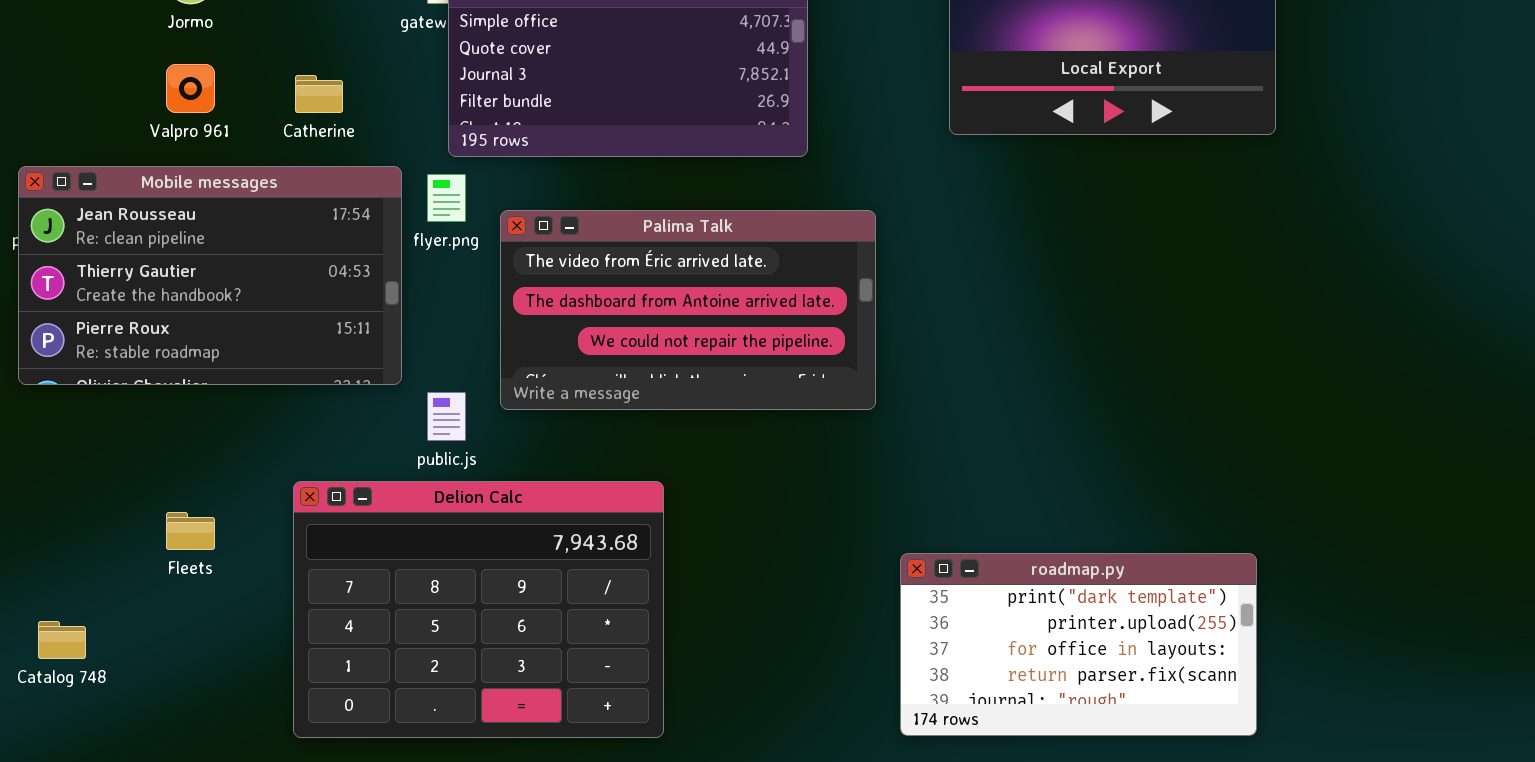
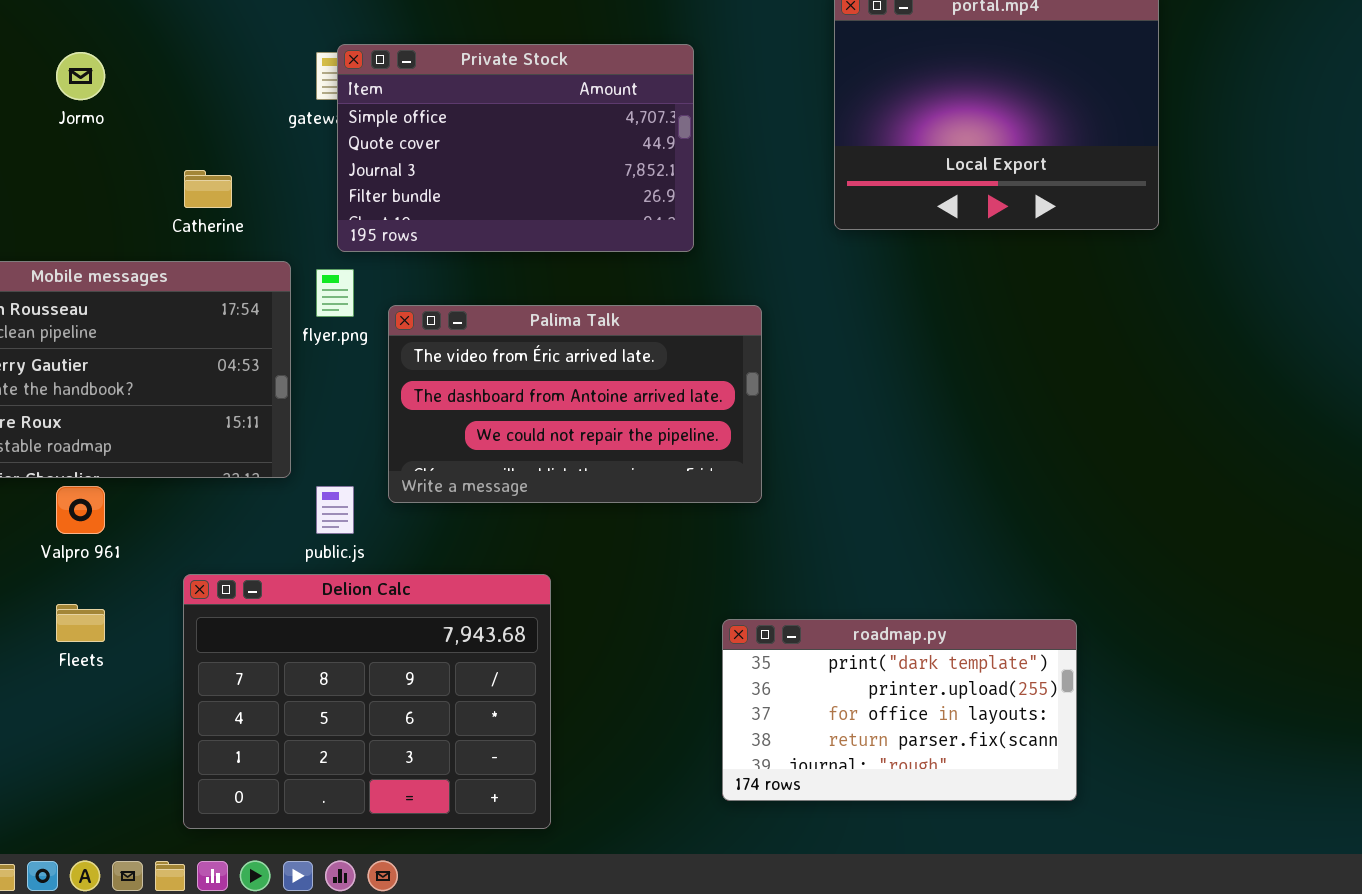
Valpro 961: [166,64,215,113] -> [56,486,105,534], moved
roadmap.py: [900,553,1257,736] -> [722,619,1077,801], moved

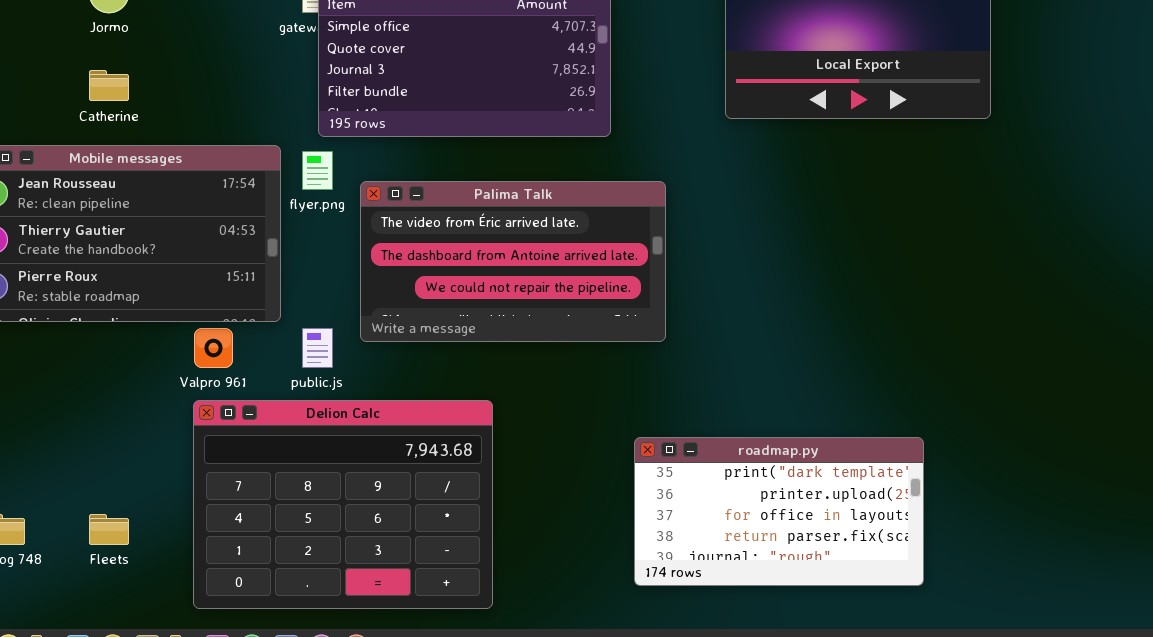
Catherine: [184,170,232,208] -> [89,70,129,101], moved
Valpro 961: [56,486,105,534] -> [194,328,233,368], moved
Fleets: [56,604,105,642] -> [89,514,129,545], moved

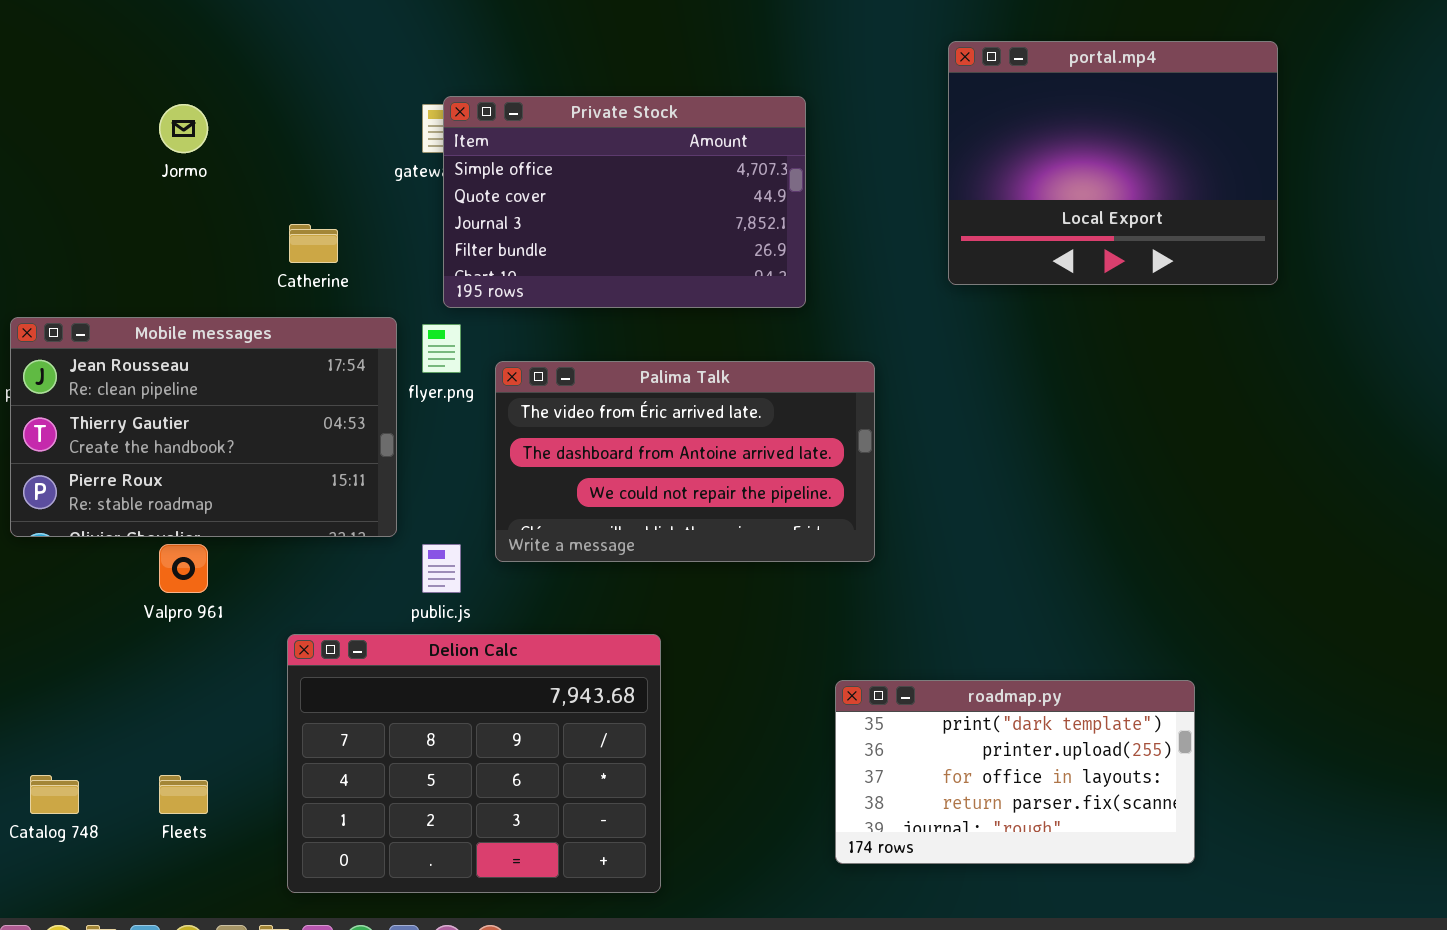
Catherine: [89,70,129,101] -> [289,224,338,263], moved
Valpro 961: [194,328,233,368] -> [159,544,208,593], moved

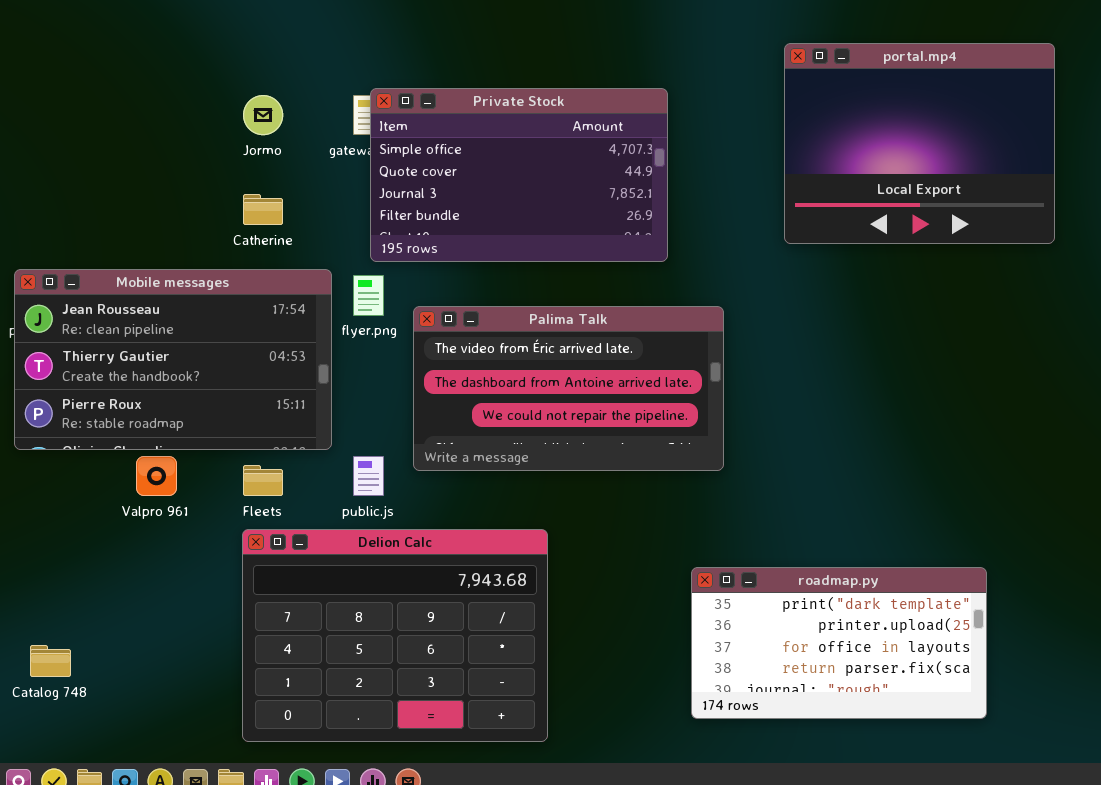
Jormo: [159,104,208,153] -> [243,95,283,135], moved
Fleets: [159,775,208,814] -> [243,465,283,496], moved

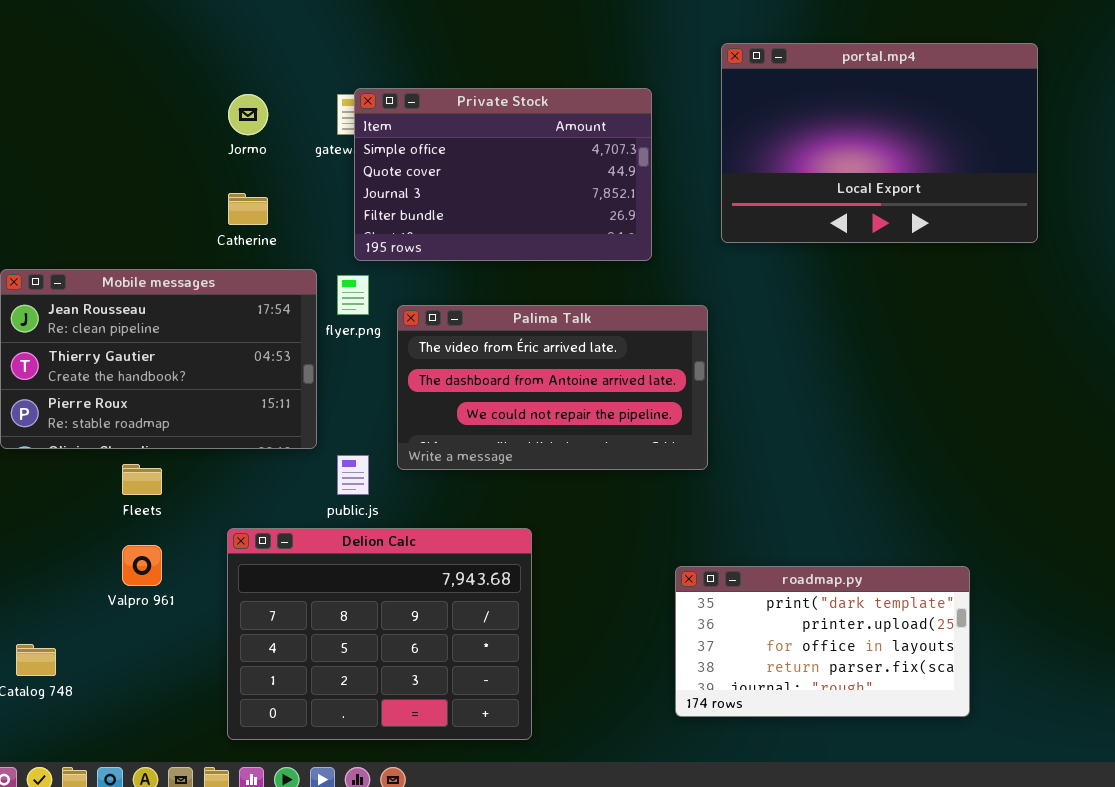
portal.mp4: [784,43,1055,244] -> [721,43,1038,243], resized
Valpro 961: [136,456,177,496] -> [122,545,162,586], moved
Fleets: [243,465,283,496] -> [122,464,162,495], moved

